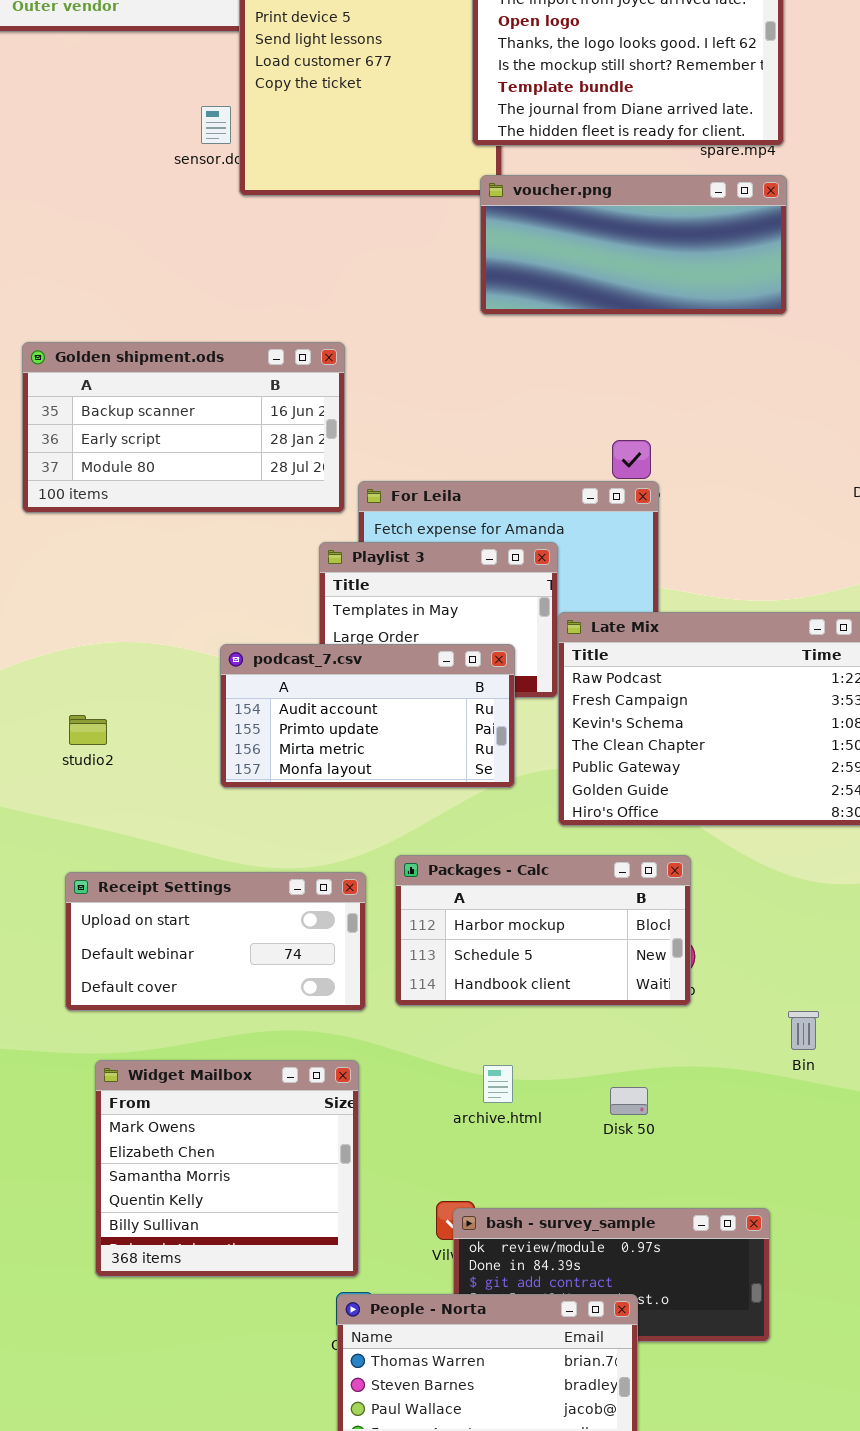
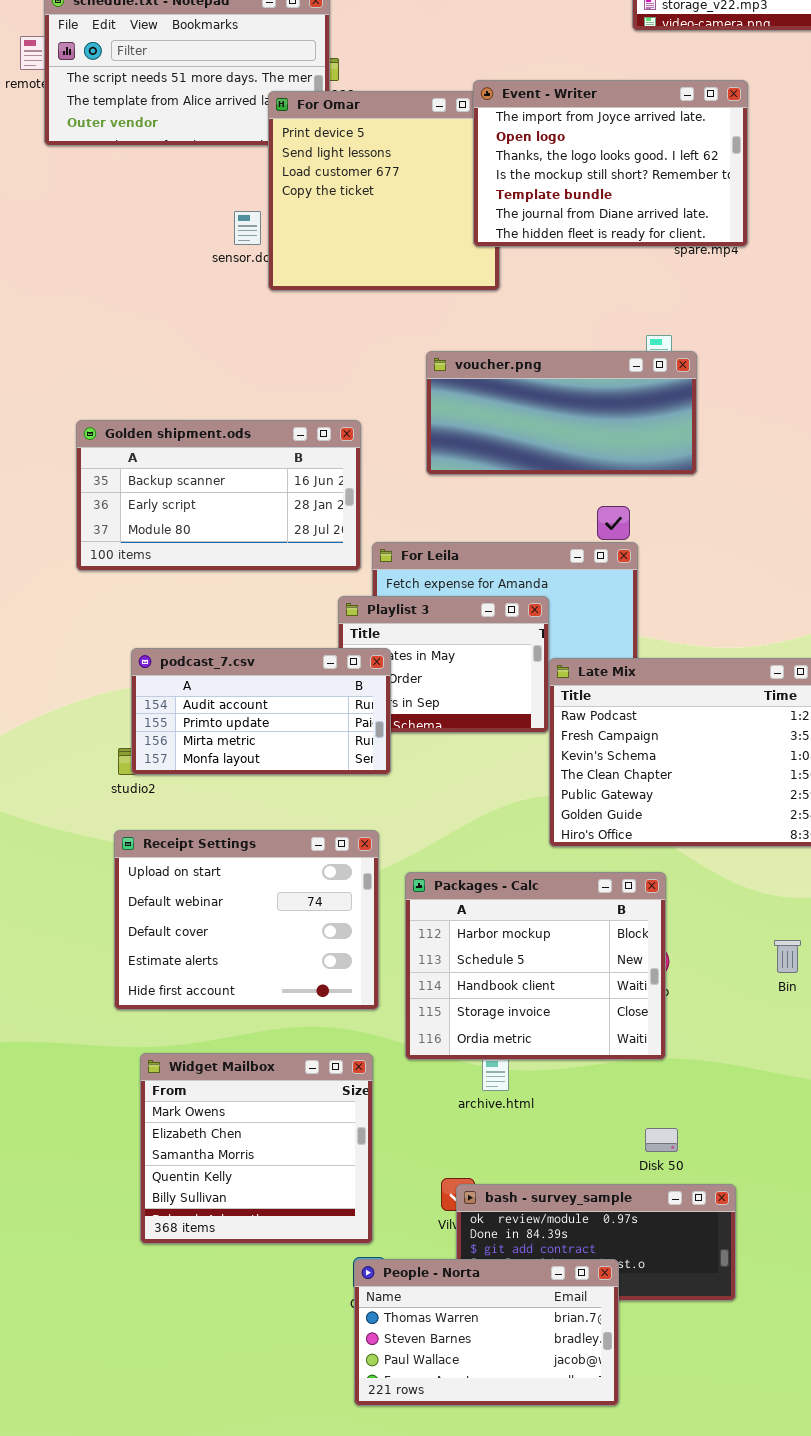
voucher.png: [480,175,787,315] -> [426,351,697,475], moved
podcast_7.csv: [220,644,515,788] -> [131,648,391,775], moved
Packages - Calc: [395,855,691,1006] -> [405,872,666,1060], resized
Receipt Settings: [65,872,366,1011] -> [114,830,379,1010], resized
Bin: [788,1011,819,1050] -> [774,940,801,973], moved
Disk 50: [610,1087,648,1115] -> [645,1128,678,1152], moved

